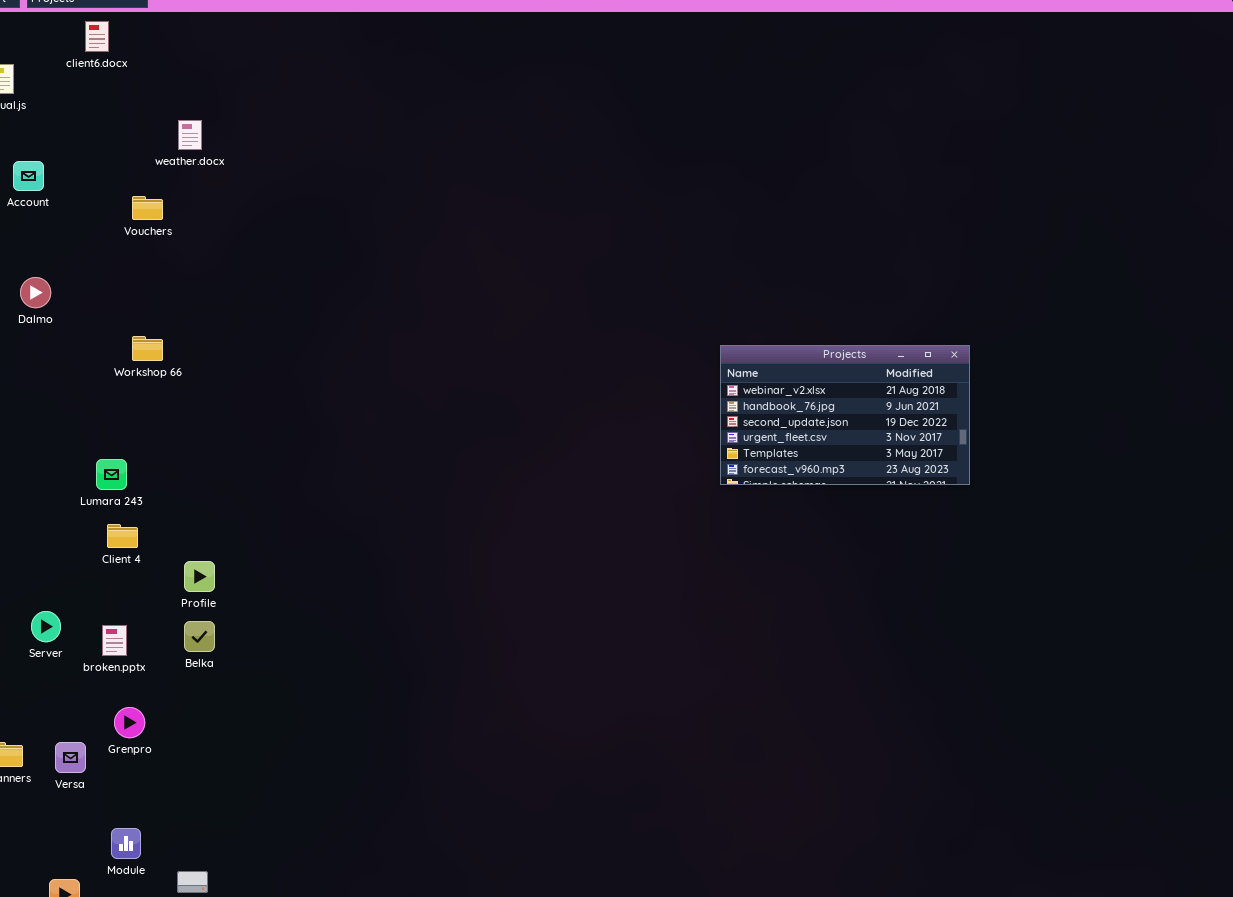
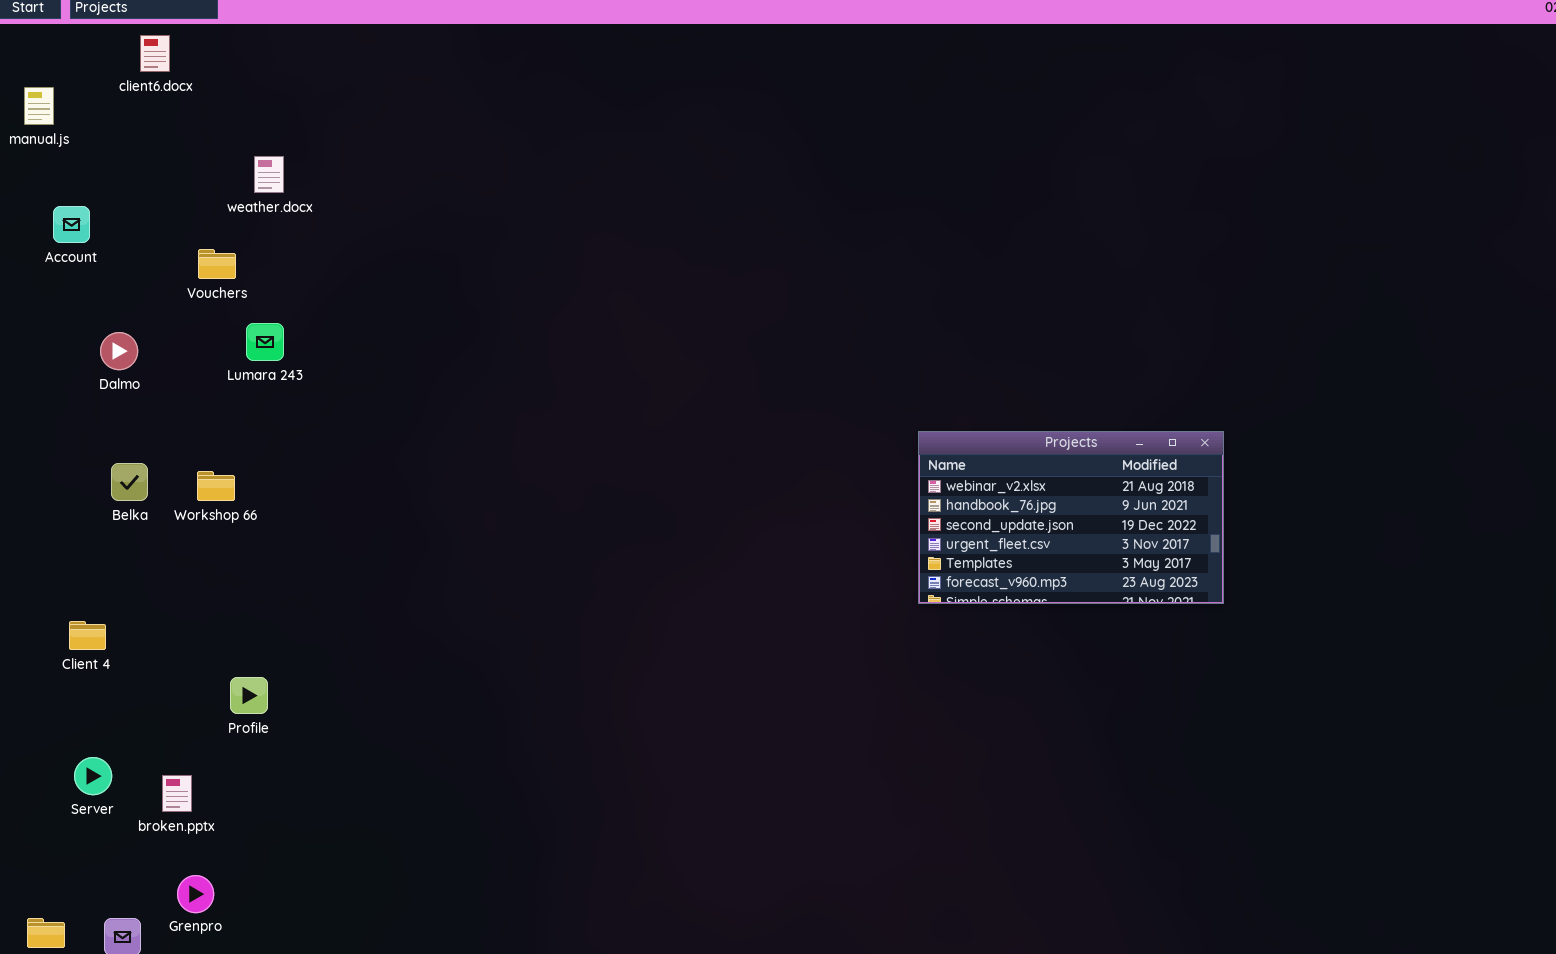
Dalmo: [20,277,51,308] -> [100,332,138,370], moved
Workshop 66: [132,336,163,361] -> [197,471,235,501], moved
Lumara 243: [96,459,127,490] -> [246,323,284,361], moved
Client 4: [107,524,138,548] -> [69,621,106,650], moved
Profile: [184,561,215,592] -> [230,677,268,714], moved
Belka: [184,621,215,652] -> [111,463,148,501], moved

